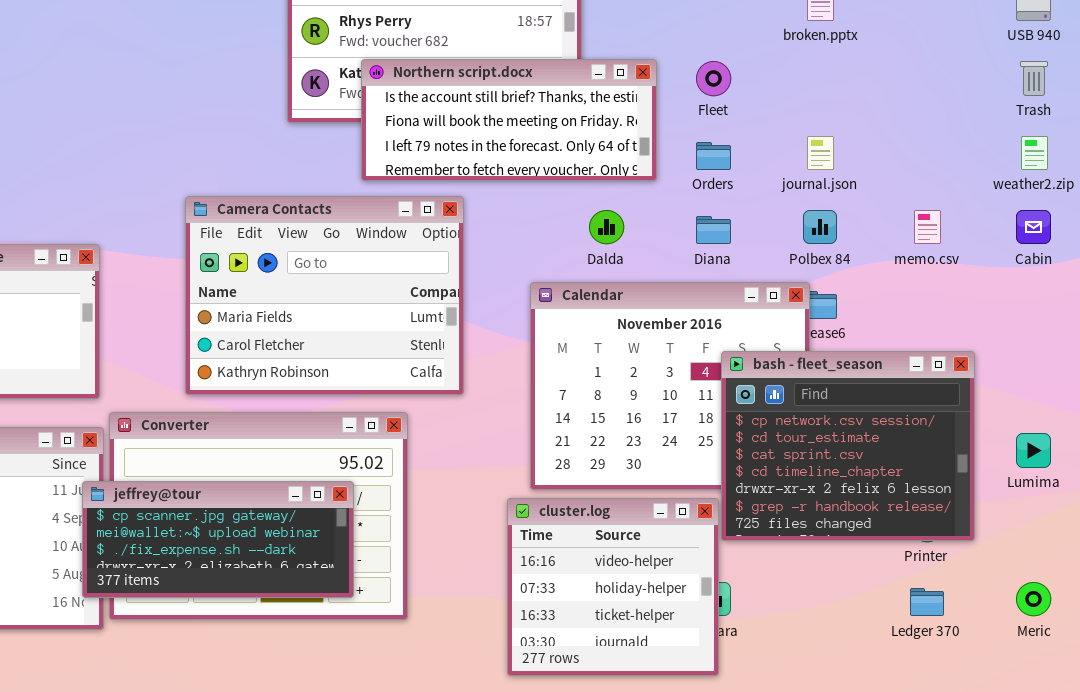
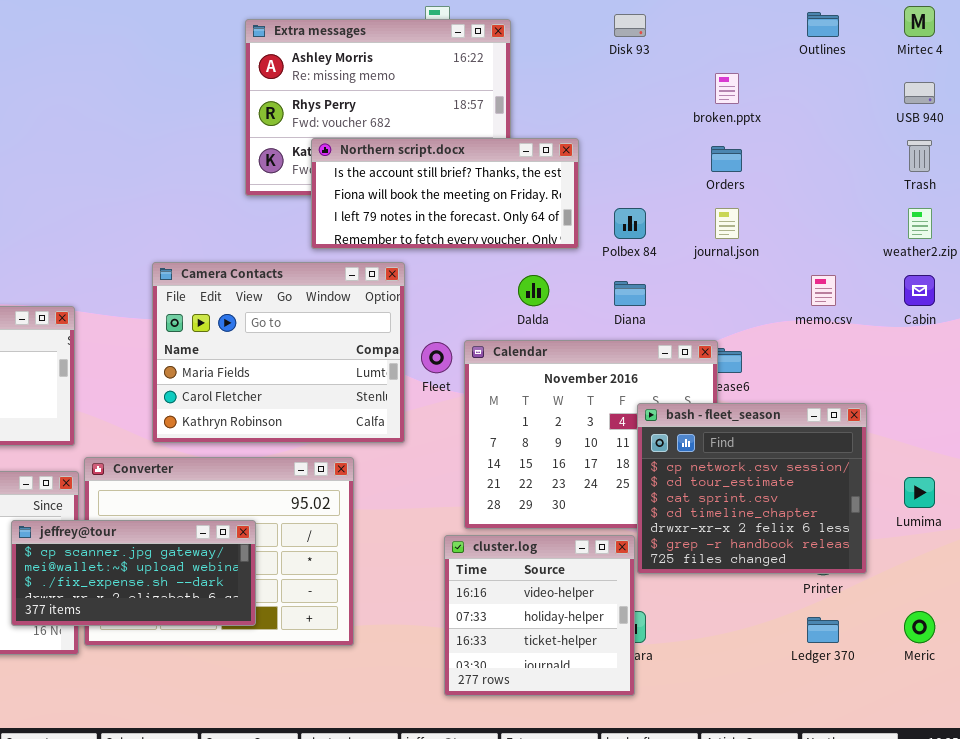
Fleet: [696,61,731,96] -> [421,342,452,373], moved
Orders: [696,142,731,170] -> [711,146,742,172], moved
Polbex 84: [803,210,837,244] -> [614,208,646,239], moved
jeffrey@tour: [82,481,354,598] -> [11,520,256,626], moved

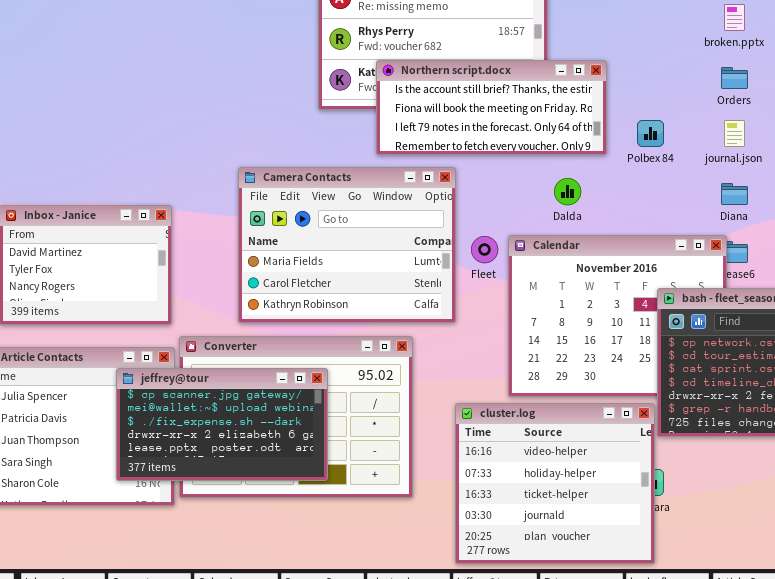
Diana: [614,281,646,306] -> [721,183,748,205], moved
jeffrey@tour: [11,520,256,626] -> [116,368,328,481], resized
cluster.log: [444,535,635,696] -> [455,403,655,564], resized

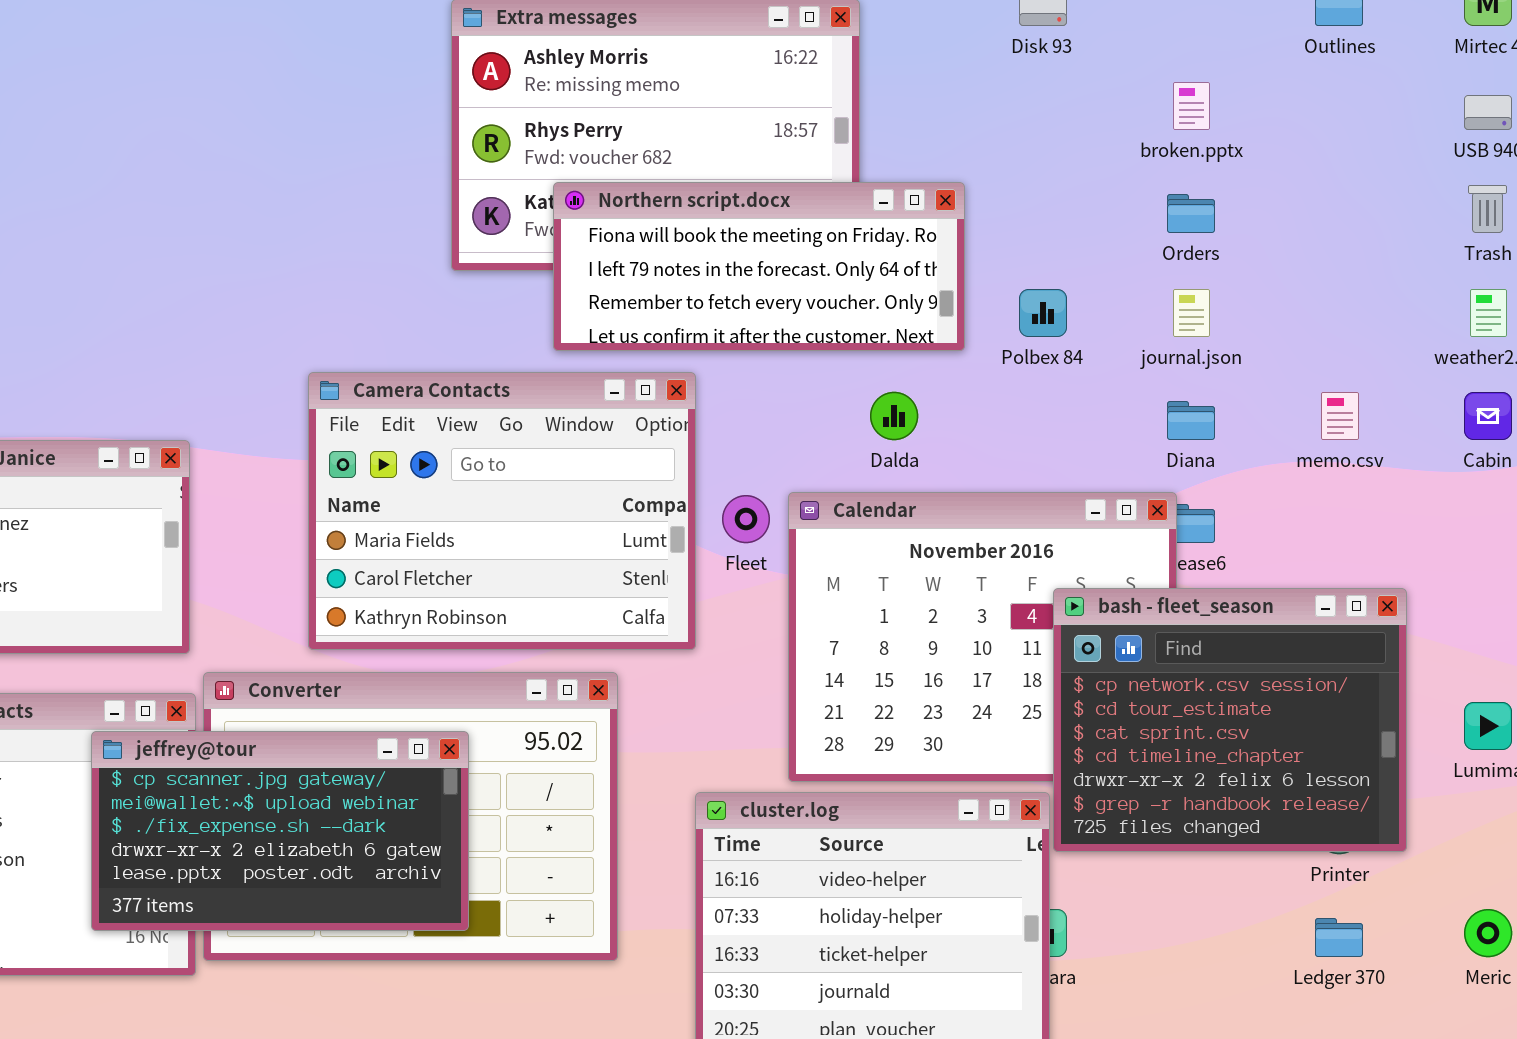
Northern script.docx: [376,60,607,155] -> [553,182,965,351], scrolled down 1 row

